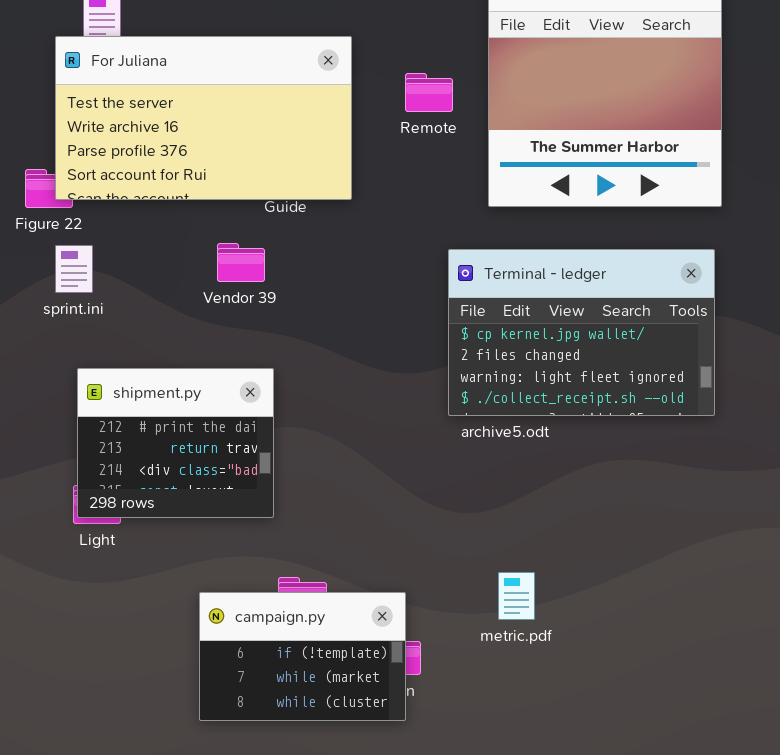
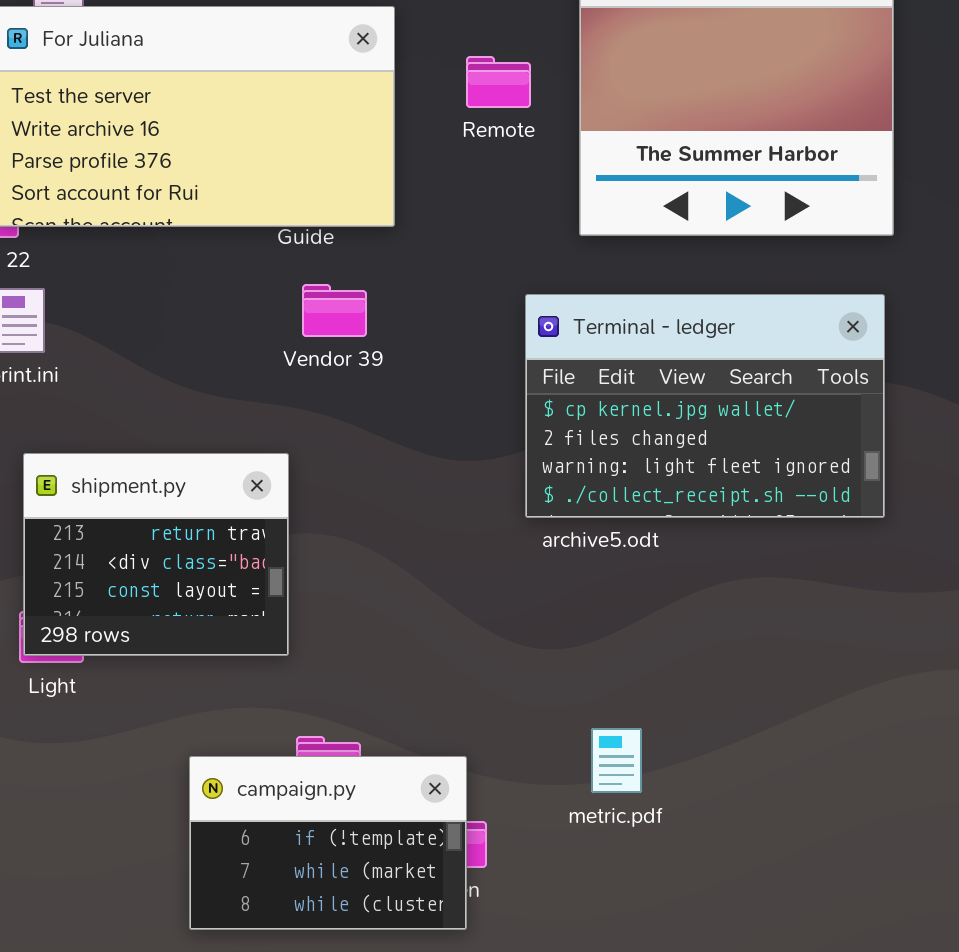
Vendor 39: [217,243,265,282] -> [302,284,367,337], moved
shipment.py: [77,368,274,518] -> [23,453,289,656], scrolled down 1 row

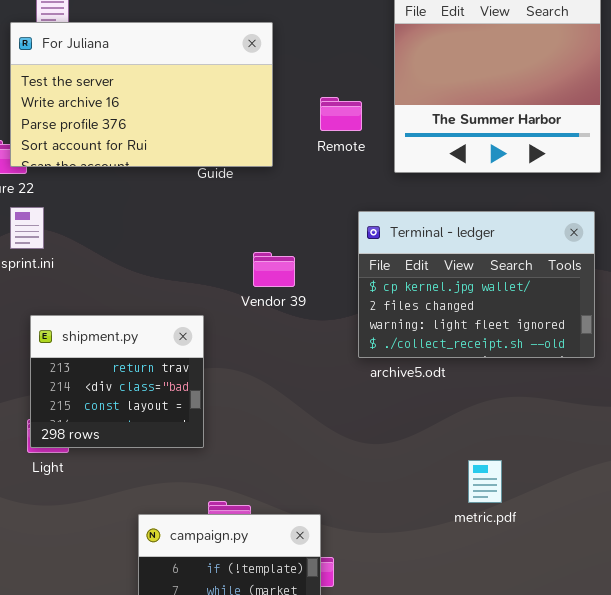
Remote: [466,56,531,108] -> [320,97,362,131], moved
Vendor 39: [302,284,367,337] -> [253,252,295,287], moved
metric.pdf: [591,728,642,793] -> [468,460,502,503], moved

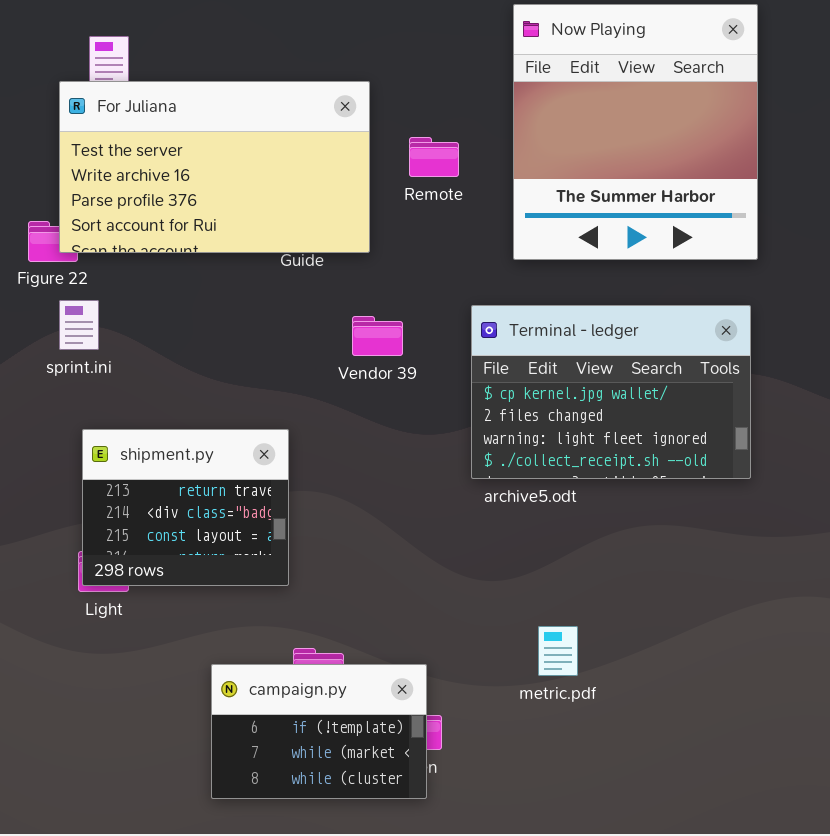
Remote: [320,97,362,131] -> [409,137,459,177], moved
Vendor 39: [253,252,295,287] -> [352,316,403,356], moved
metric.pdf: [468,460,502,503] -> [538,626,578,676], moved

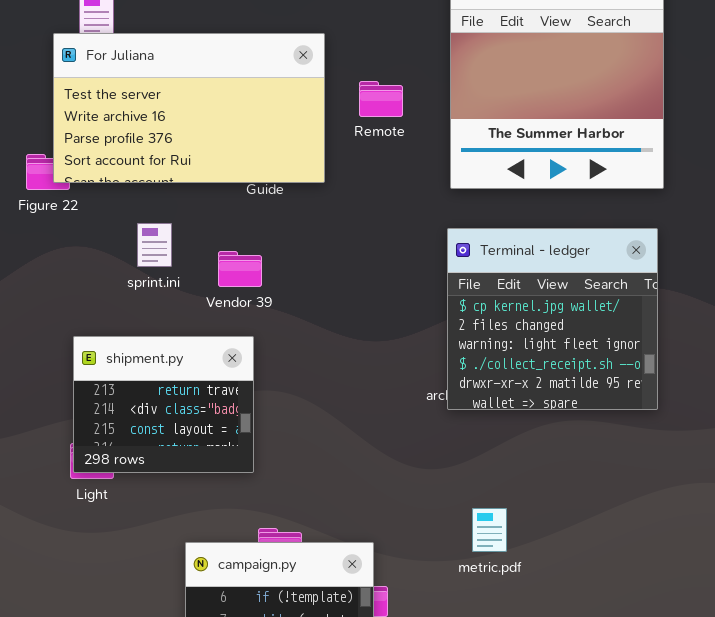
sprint.ini: [59,300,99,350] -> [137,223,172,267], moved
Terminal - ledger: [471,305,751,479] -> [447,228,658,410], resized
Vendor 39: [352,316,403,356] -> [218,251,262,287], moved

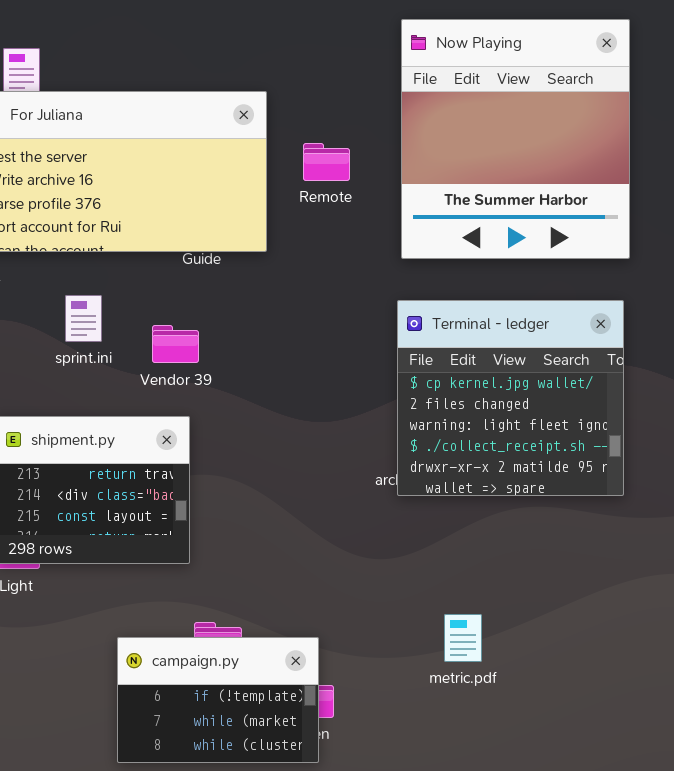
metric.pdf: [472,508,507,552] -> [444,614,482,662], moved

